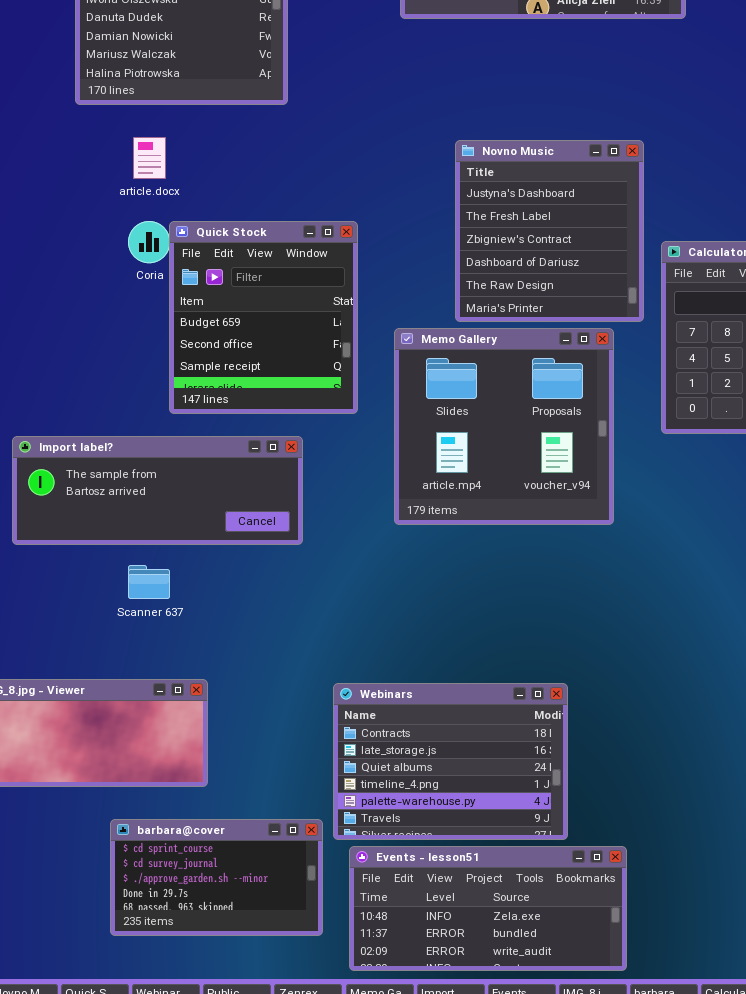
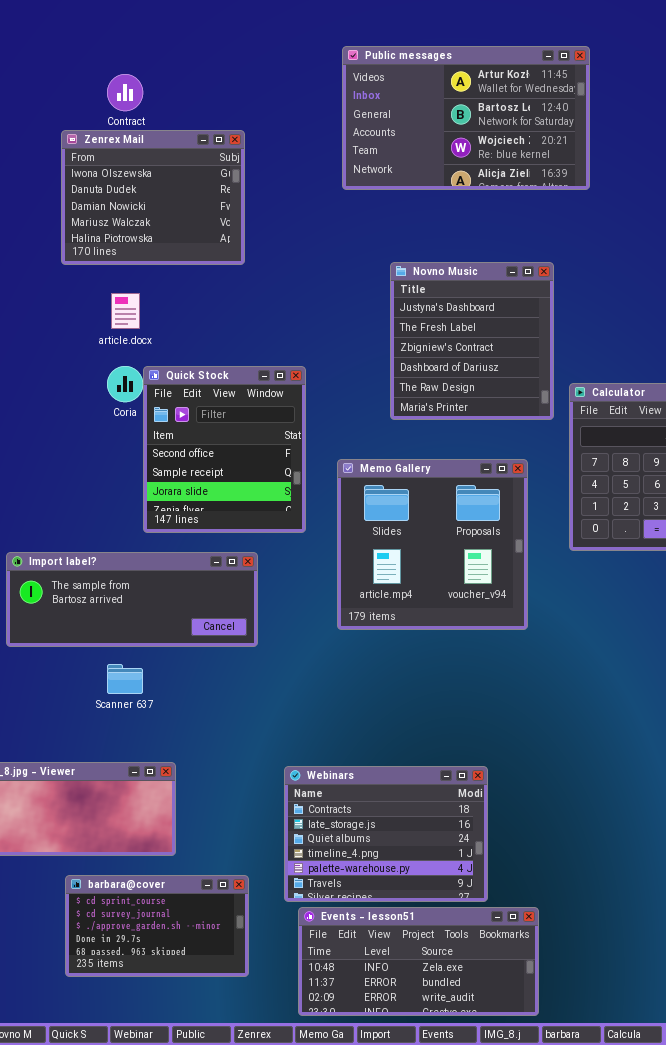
Novno Music: [455,140,644,322] -> [390,262,554,420], moved
Quick Stock: [169,221,358,414] -> [143,366,306,533], scrolled down 1 row
barbara@cover: [110,819,323,936] -> [65,875,249,977], moved

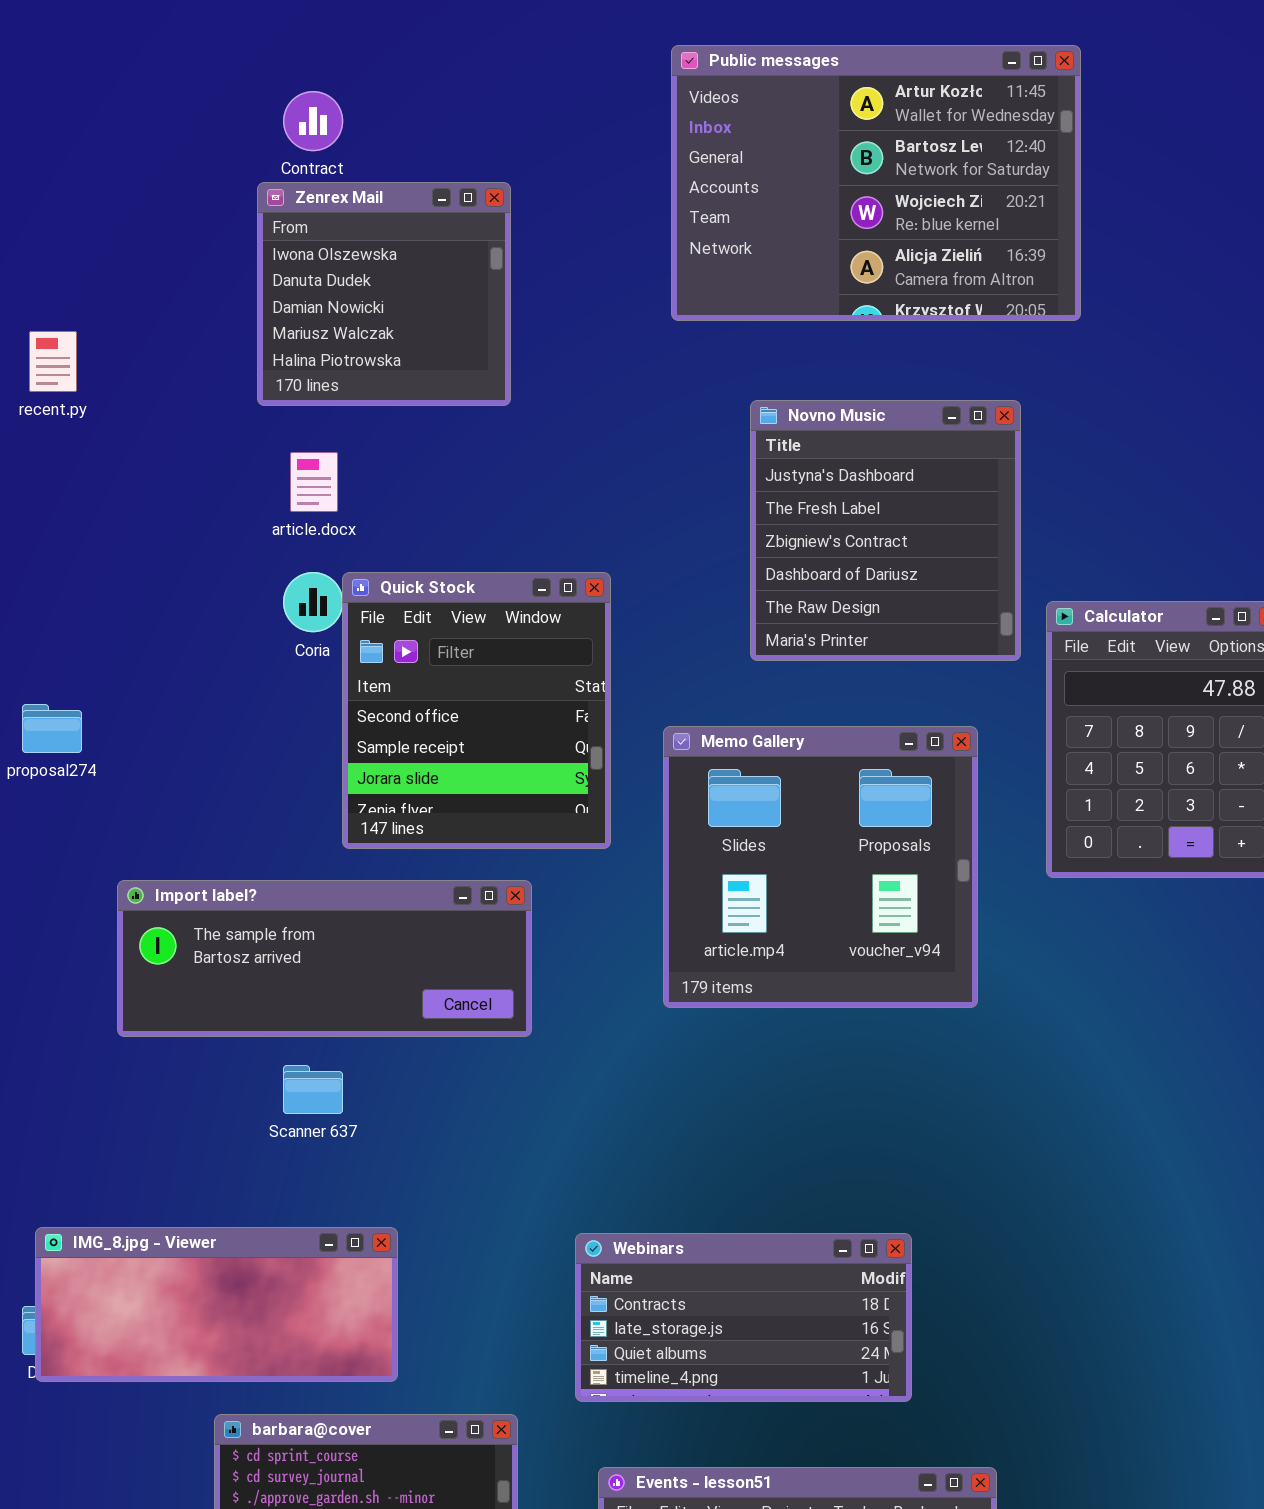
Public messages: [342,46,590,190] -> [671,45,1081,321], resized
Zenrex Mail: [61,130,245,265] -> [257,182,511,406], resized
Webinars: [284,766,488,902] -> [575,1233,912,1402], resized

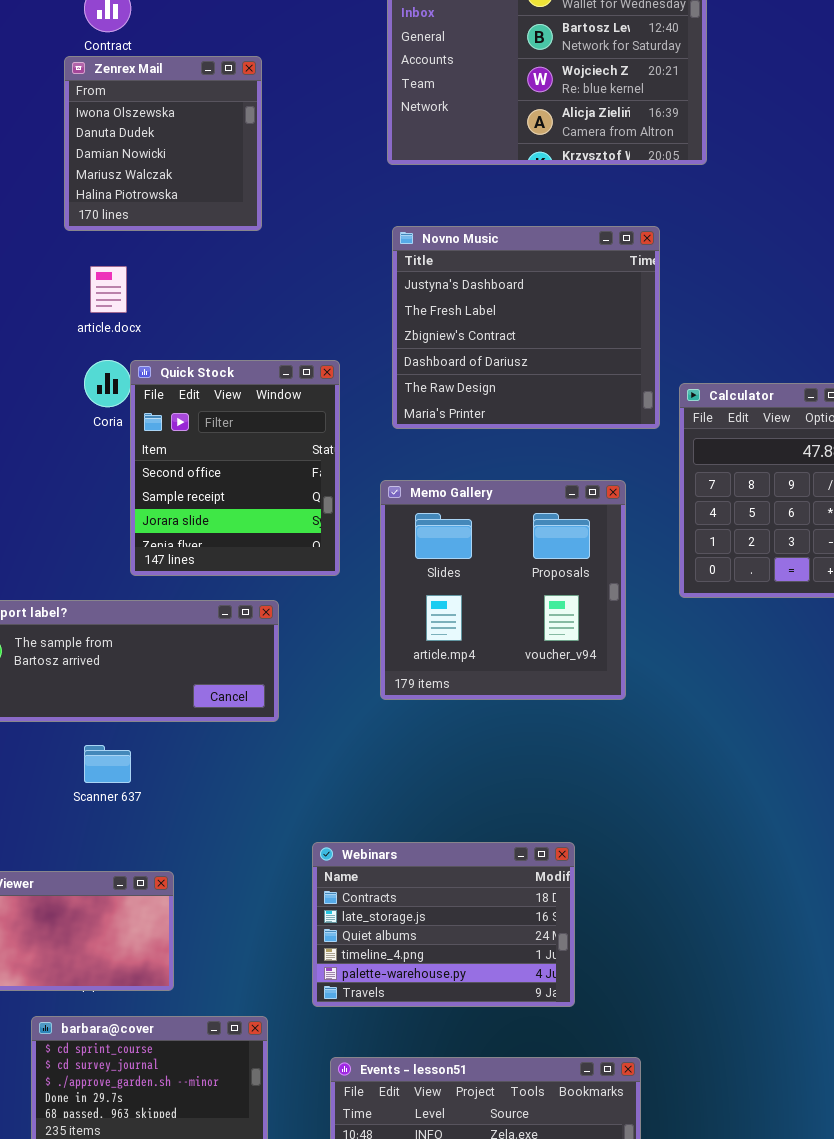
Novno Music: [750,400,1021,661] -> [392,226,660,429], resized
Webinars: [575,1233,912,1402] -> [312,842,575,1007], resized

